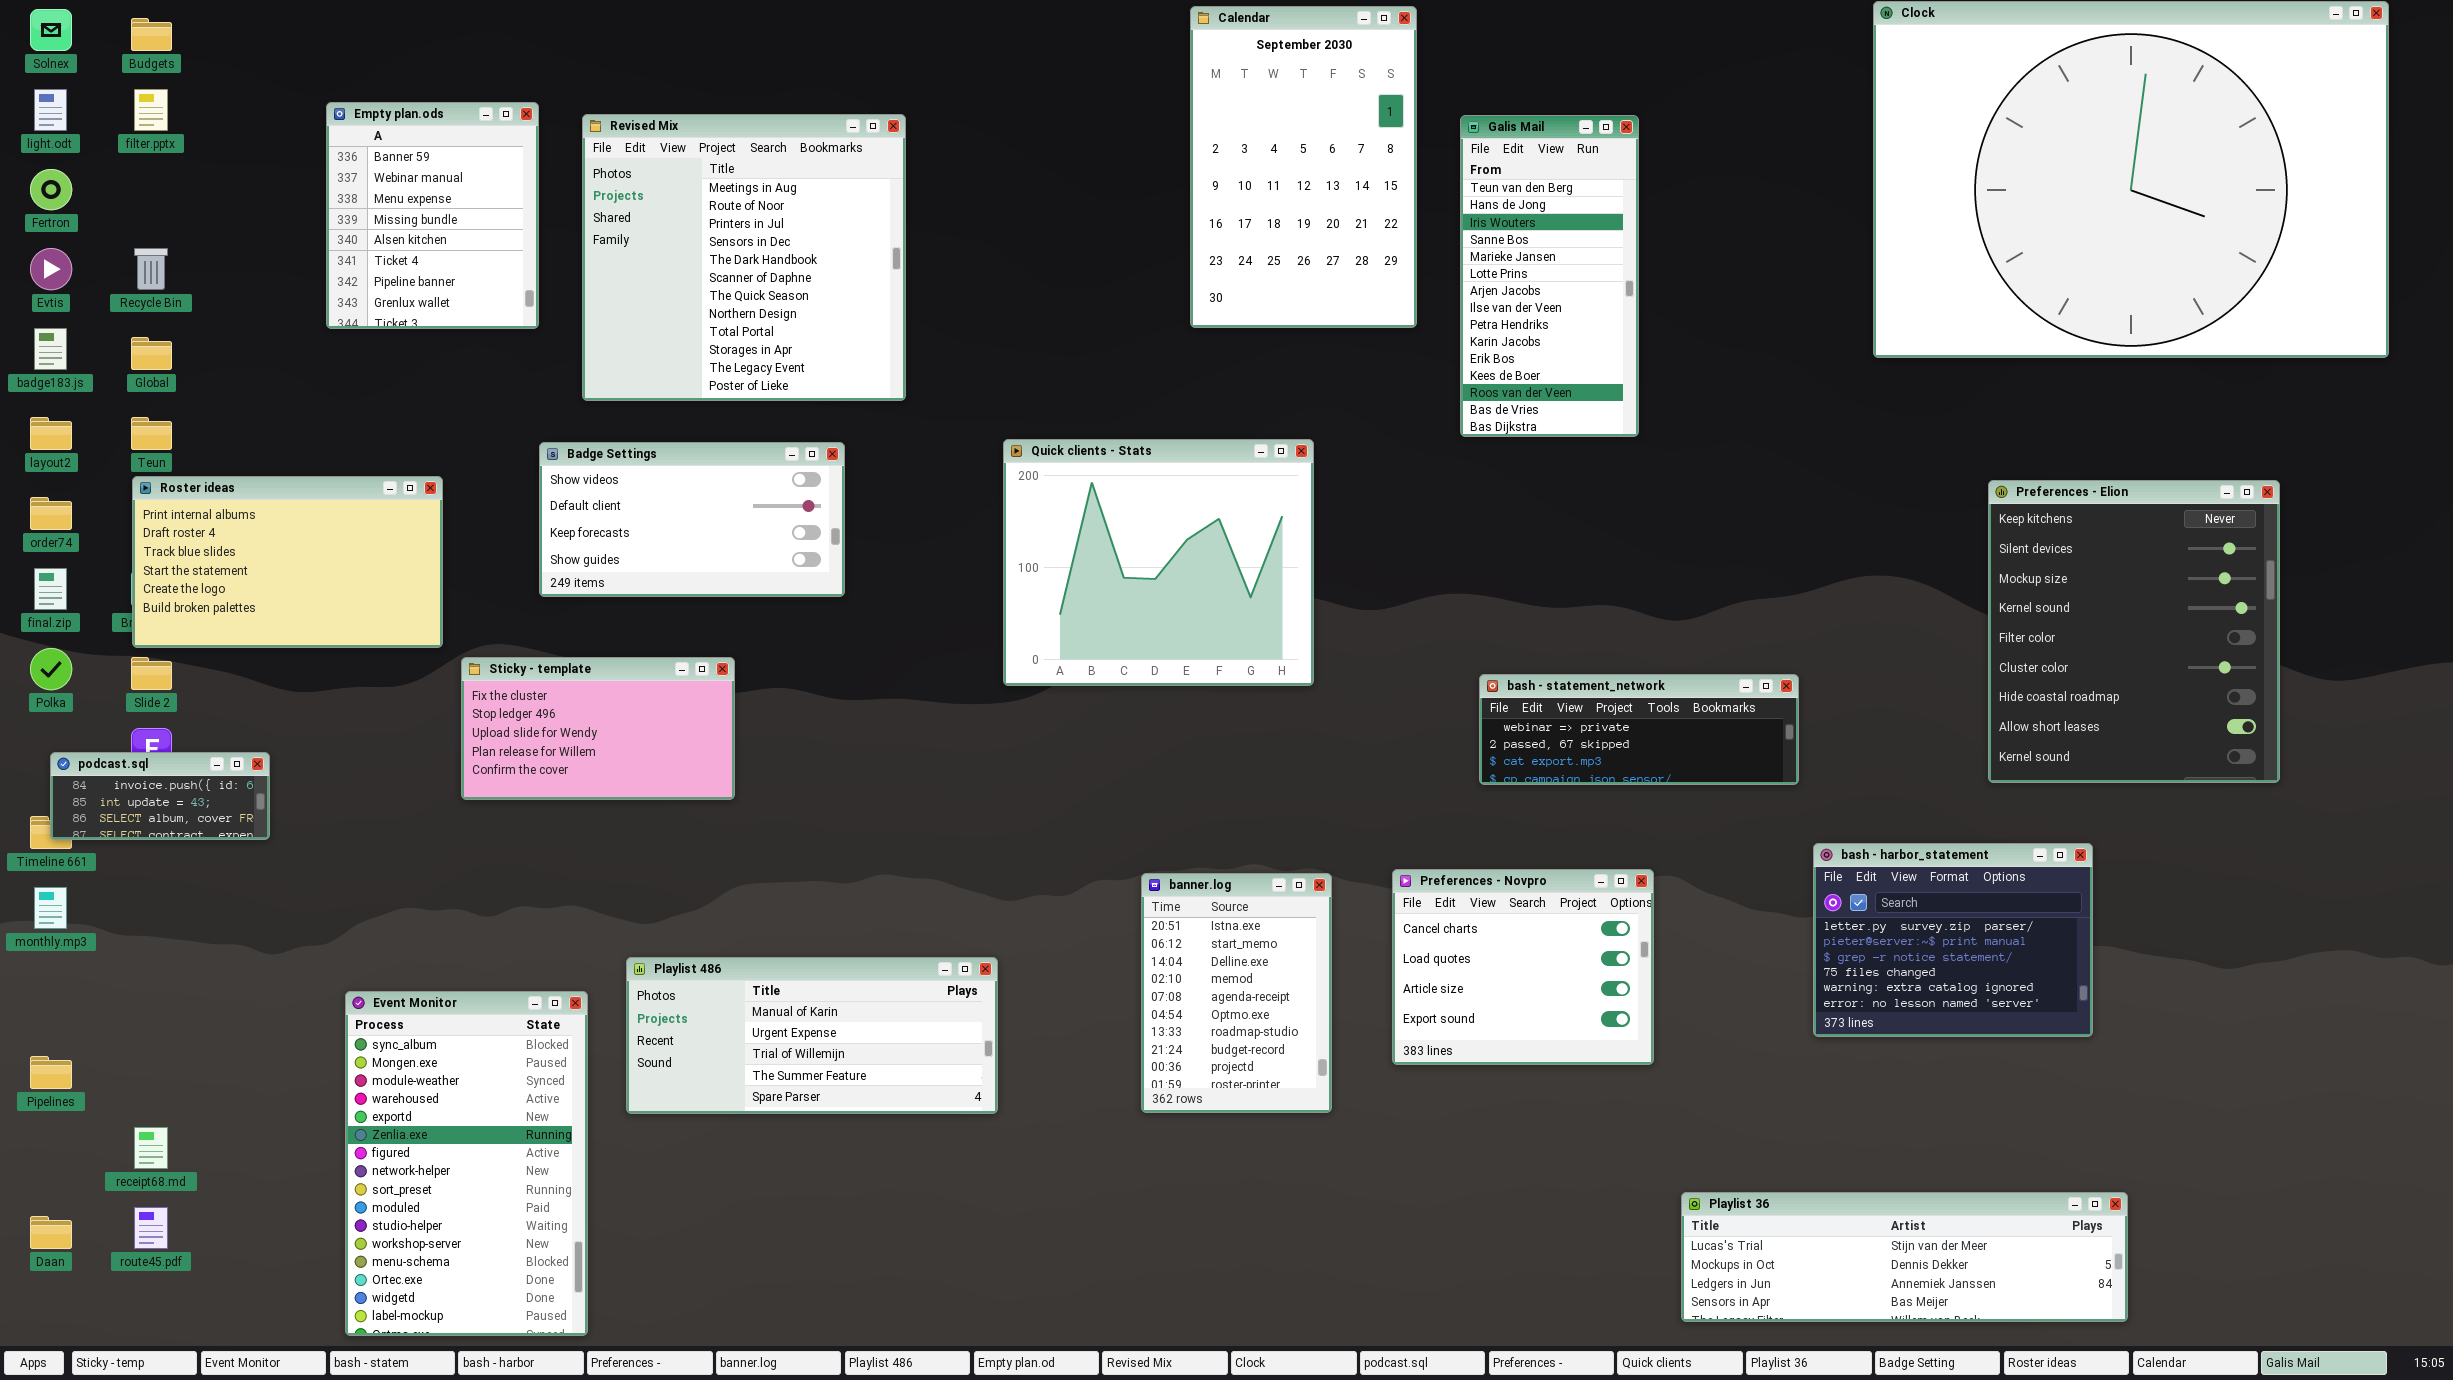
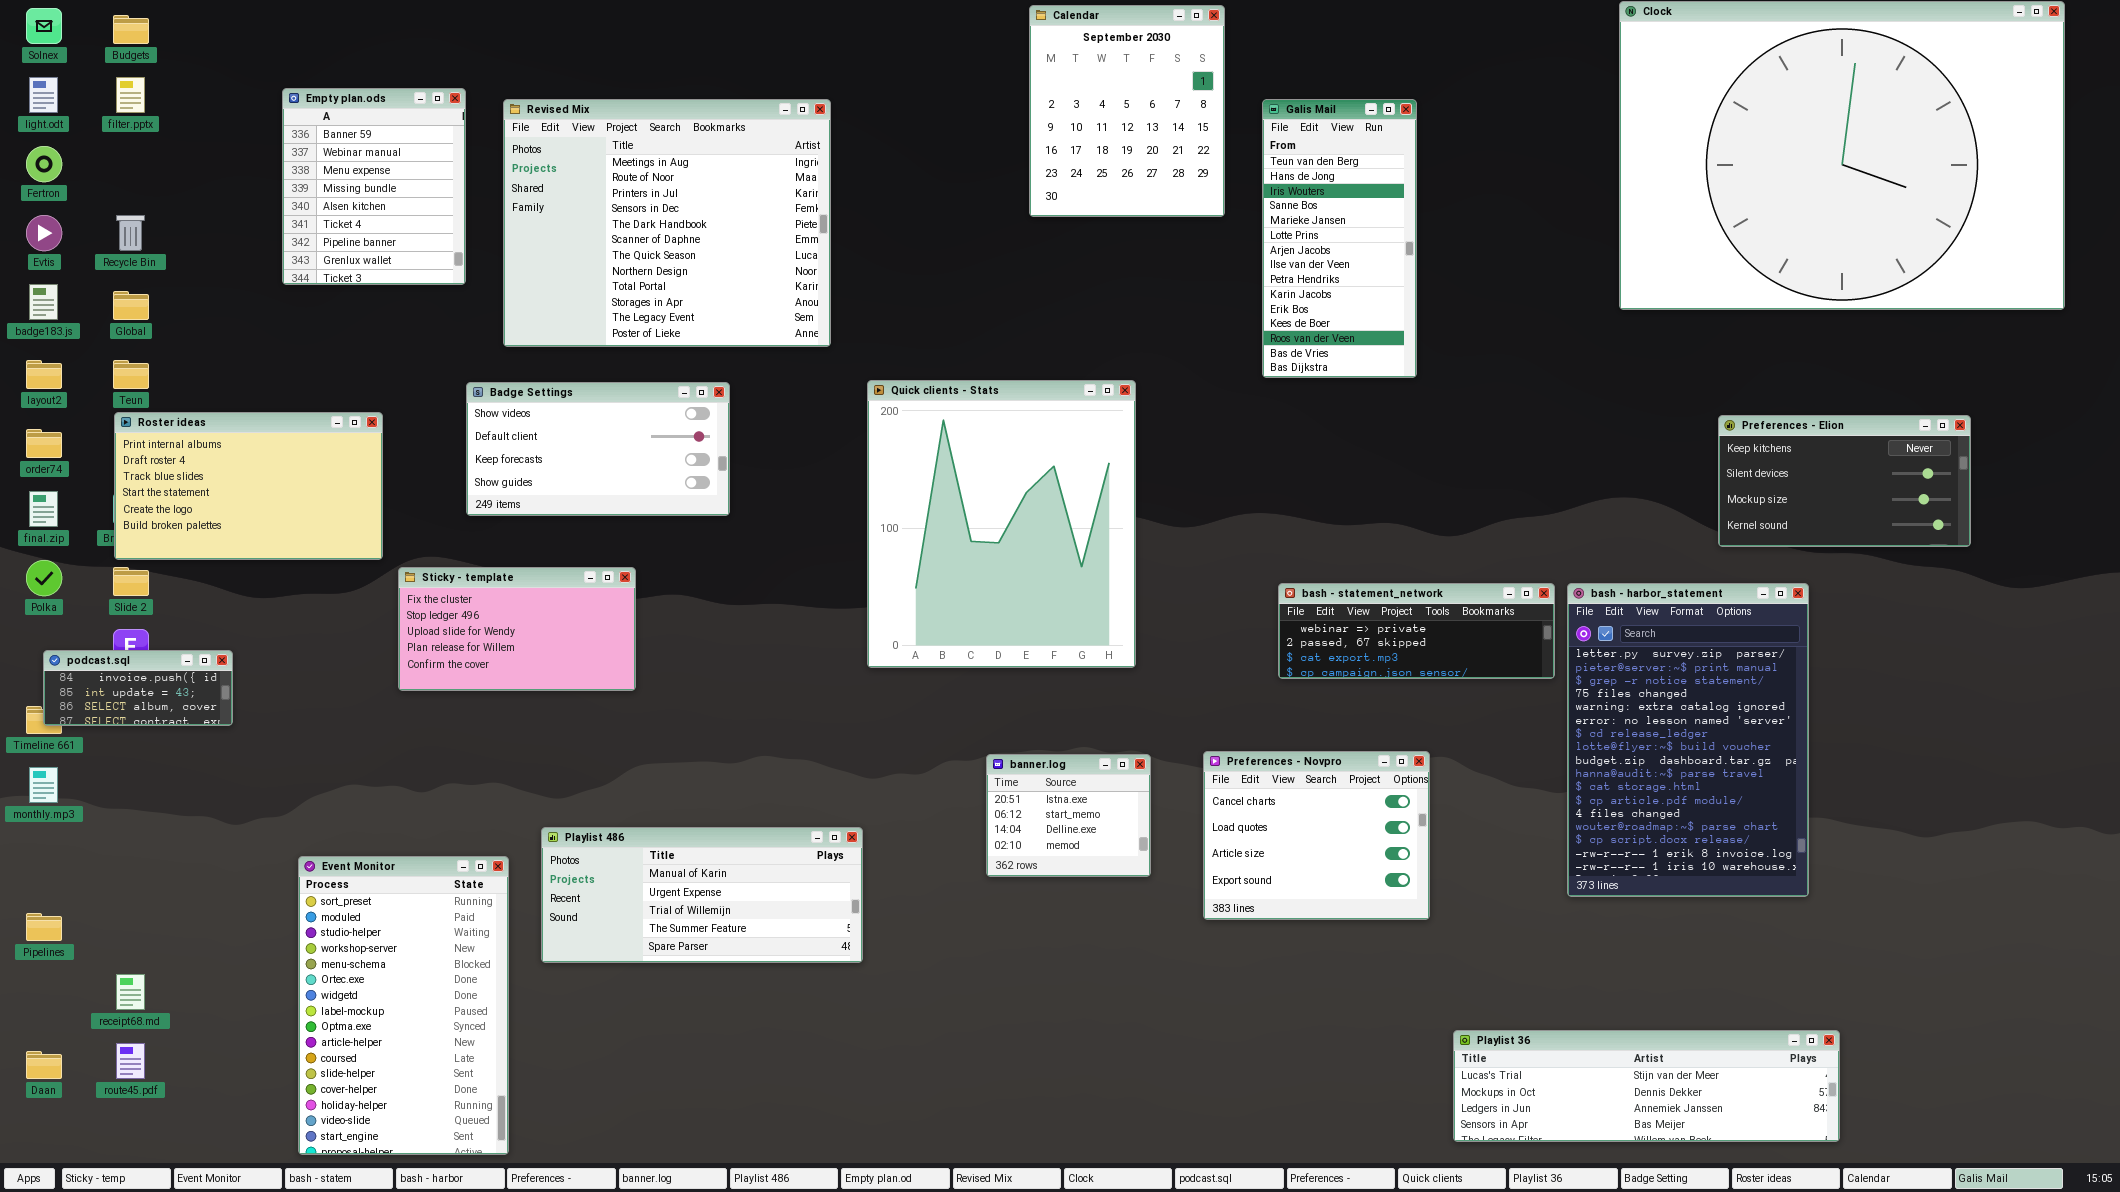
Calendar: [1190,6,1417,328] -> [1029,5,1225,217], resized
Revised Mix: [582,114,906,401] -> [503,99,831,347], resized
Quick clients - Stats: [1003,439,1314,686] -> [867,380,1136,668], resized
Preferences - Elion: [1988,480,2280,783] -> [1718,415,1971,547], resized
bash - harbor_statement: [1813,843,2093,1037] -> [1567,583,1809,897], resized
banner.log: [1141,873,1332,1113] -> [986,754,1151,877], resized
Event Monitor: [345,991,588,1336] -> [298,856,509,1155], scrolled down 8 rows

